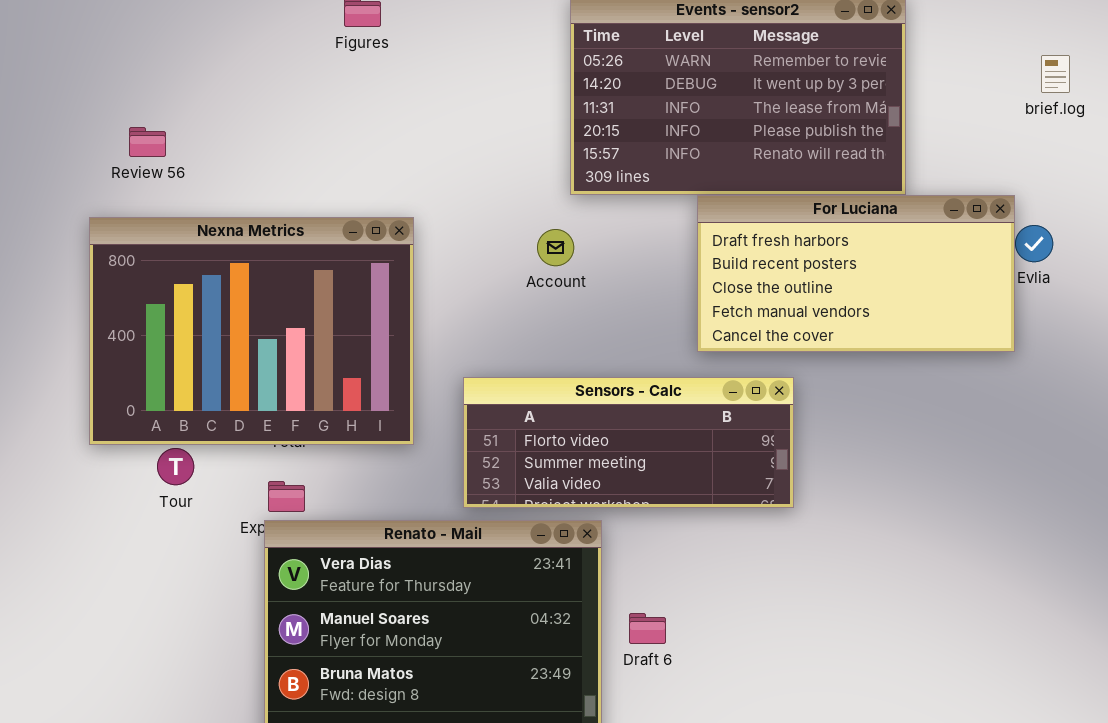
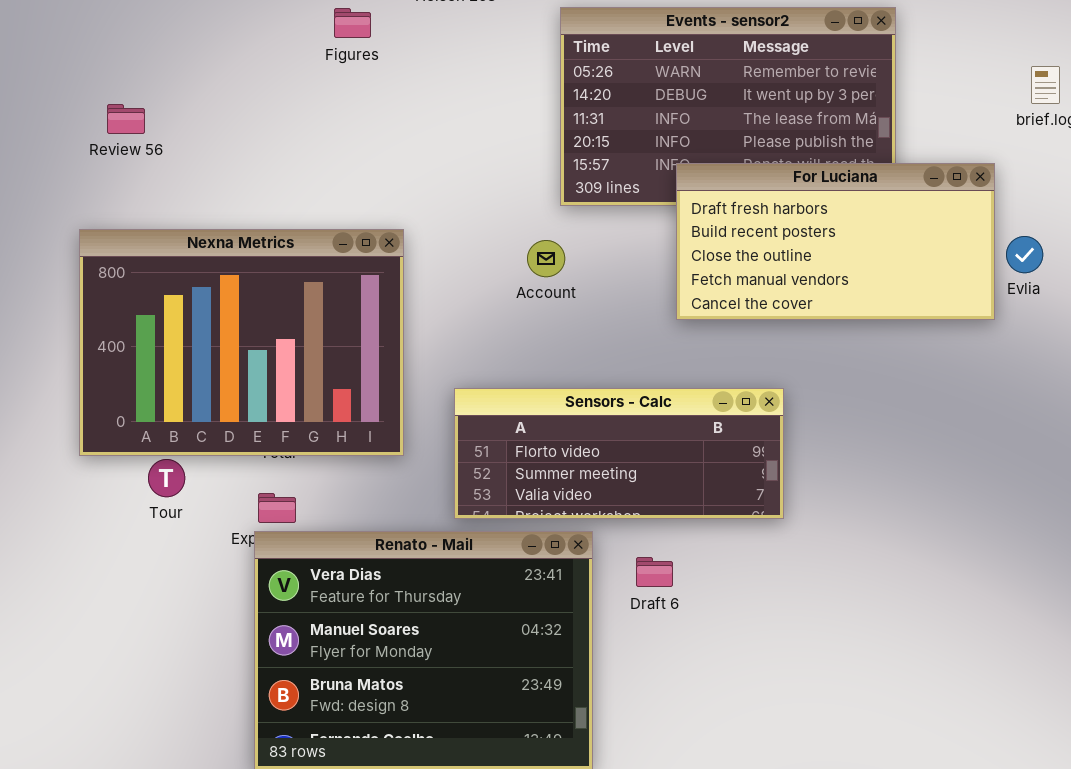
Review 56: [129,127,166,157] -> [107,104,145,134], moved
For Luciana: [697,195,1015,352] -> [676,163,995,320], moved
Draft 6: [629,613,666,644] -> [636,557,673,587], moved

